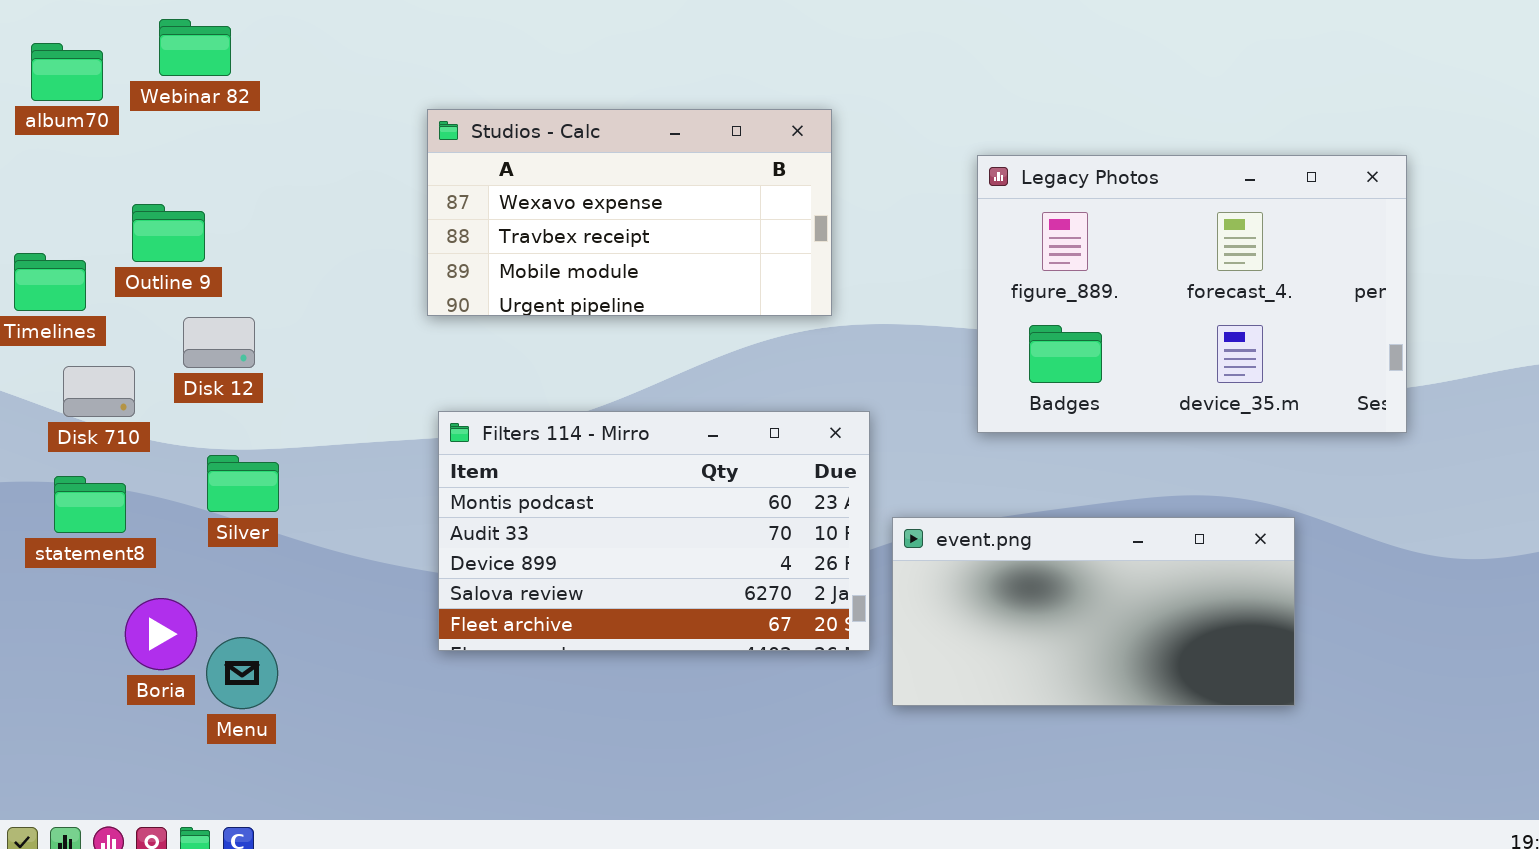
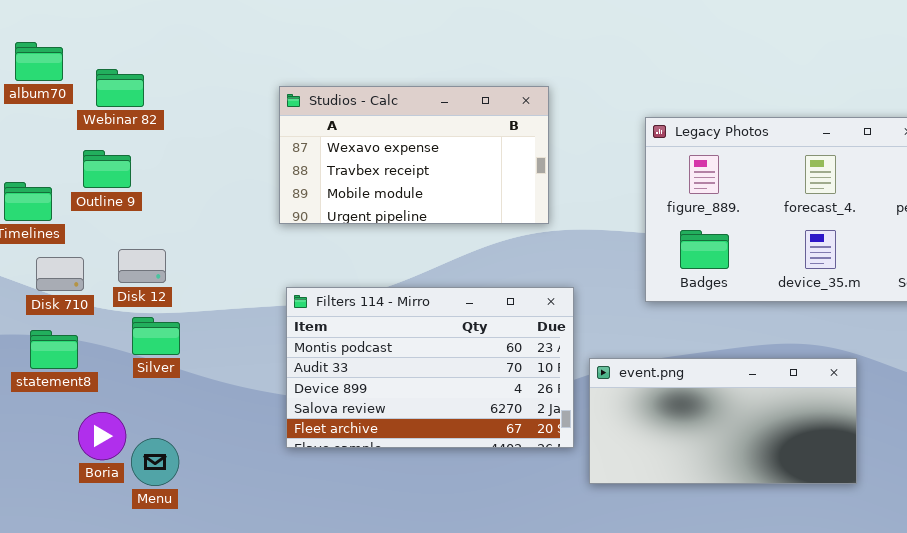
Webinar 82: [159,19,231,76] -> [96,69,144,107], moved
Disk 12: [183,317,255,368] -> [118,249,166,283], moved

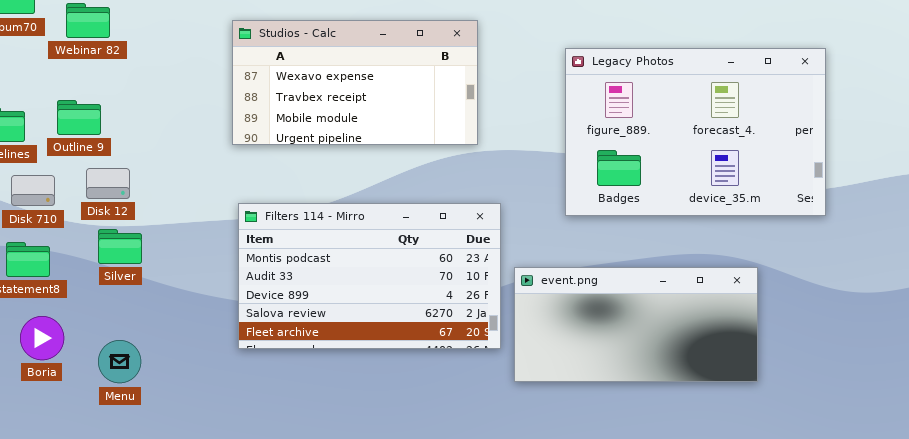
Outline 9: [83,150,131,188] -> [57,100,101,135], moved
Boria: [78,412,126,460] -> [20,316,64,360], moved

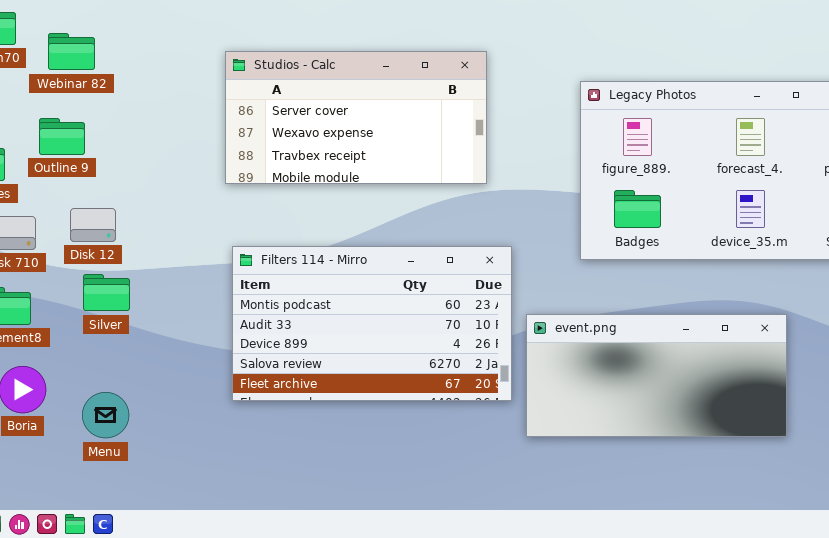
Studios - Calc: [232,20,478,145] -> [225,51,487,184], scrolled up 1 row
Outline 9: [57,100,101,135] -> [39,118,85,155], moved

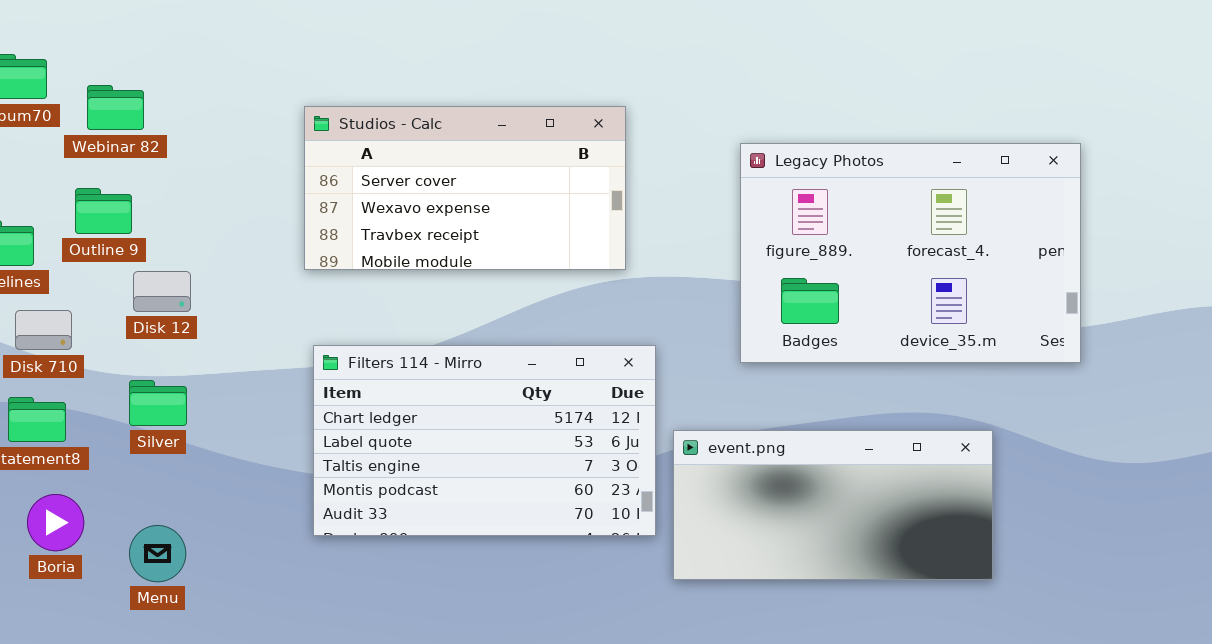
Disk 12: [70,208,116,242] -> [133,271,191,312], moved
Filters 114 - Mirro: [232,246,512,401] -> [313,345,656,536], scrolled up 3 rows

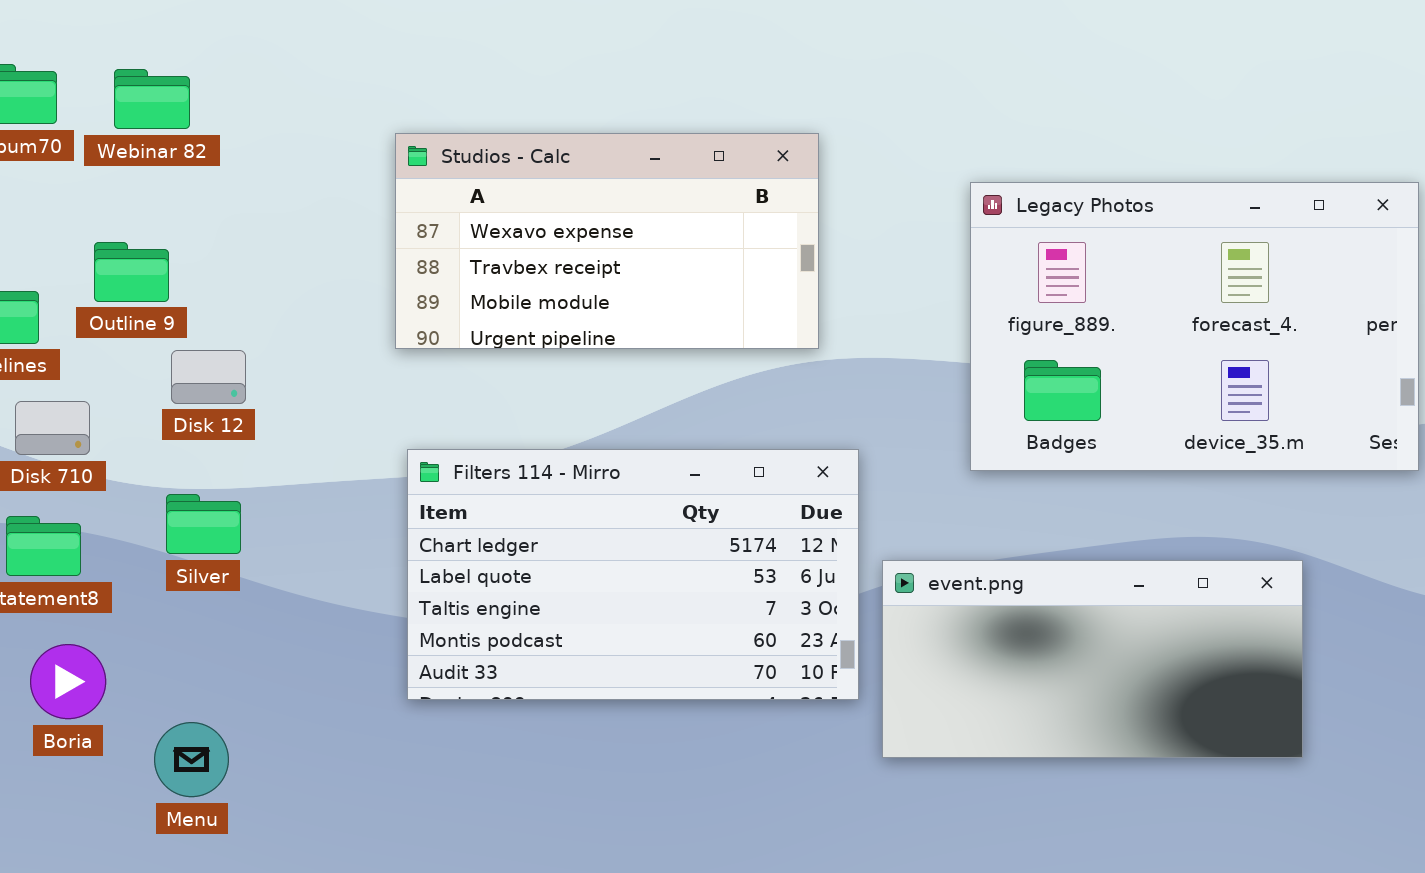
Webinar 82: [87,85,144,130] -> [114,69,190,129], moved
Studios - Calc: [304,106,626,270] -> [395,133,819,349], scrolled down 1 row
Menu: [129,525,186,582] -> [154,722,229,797], moved

